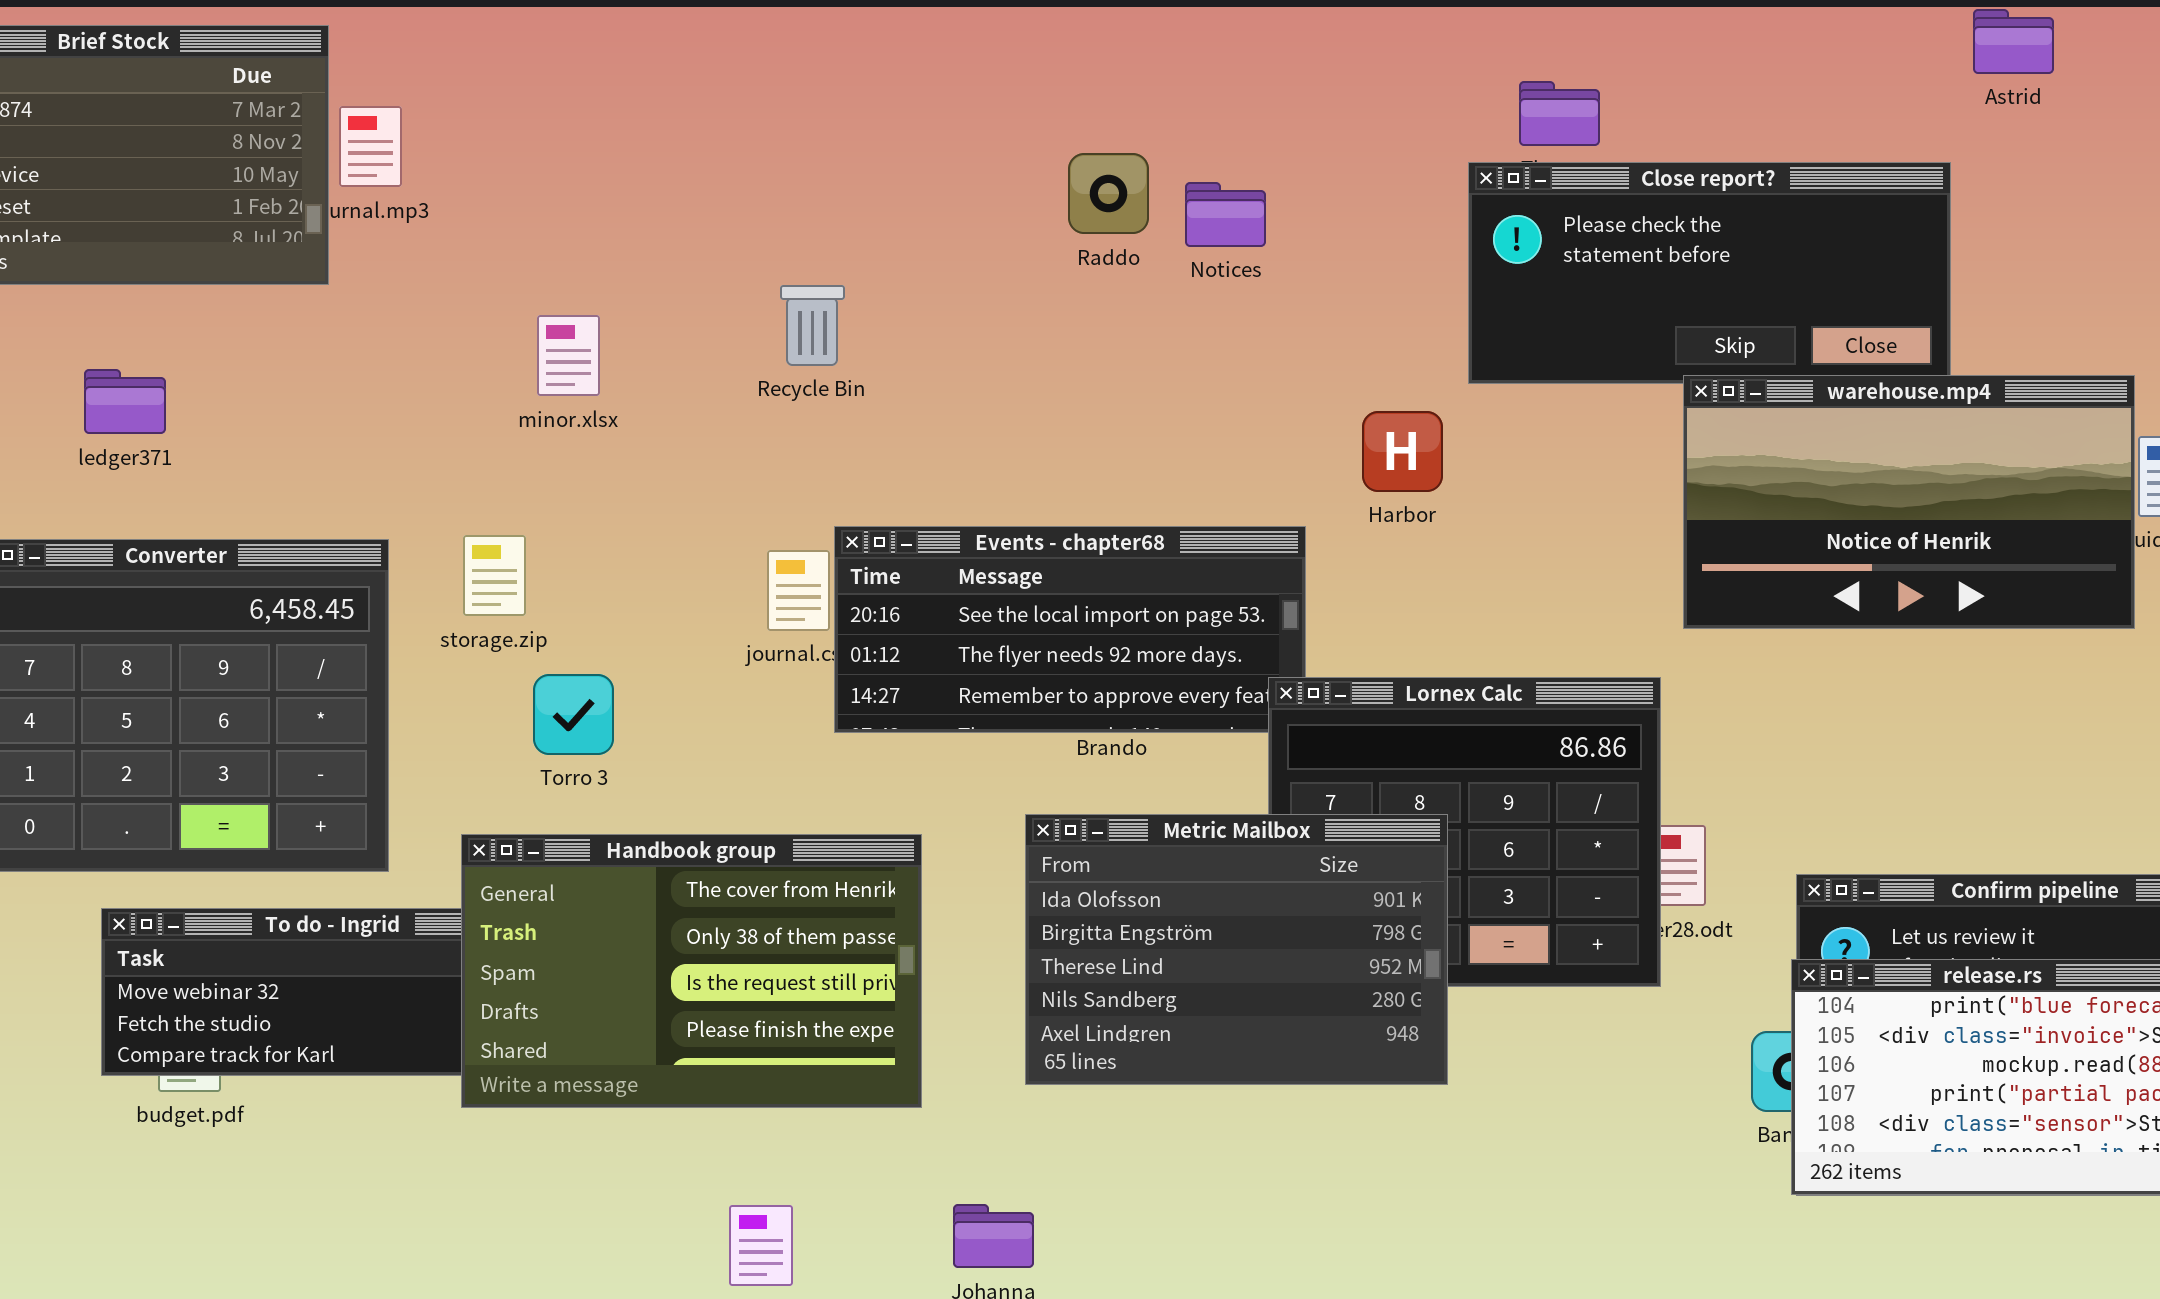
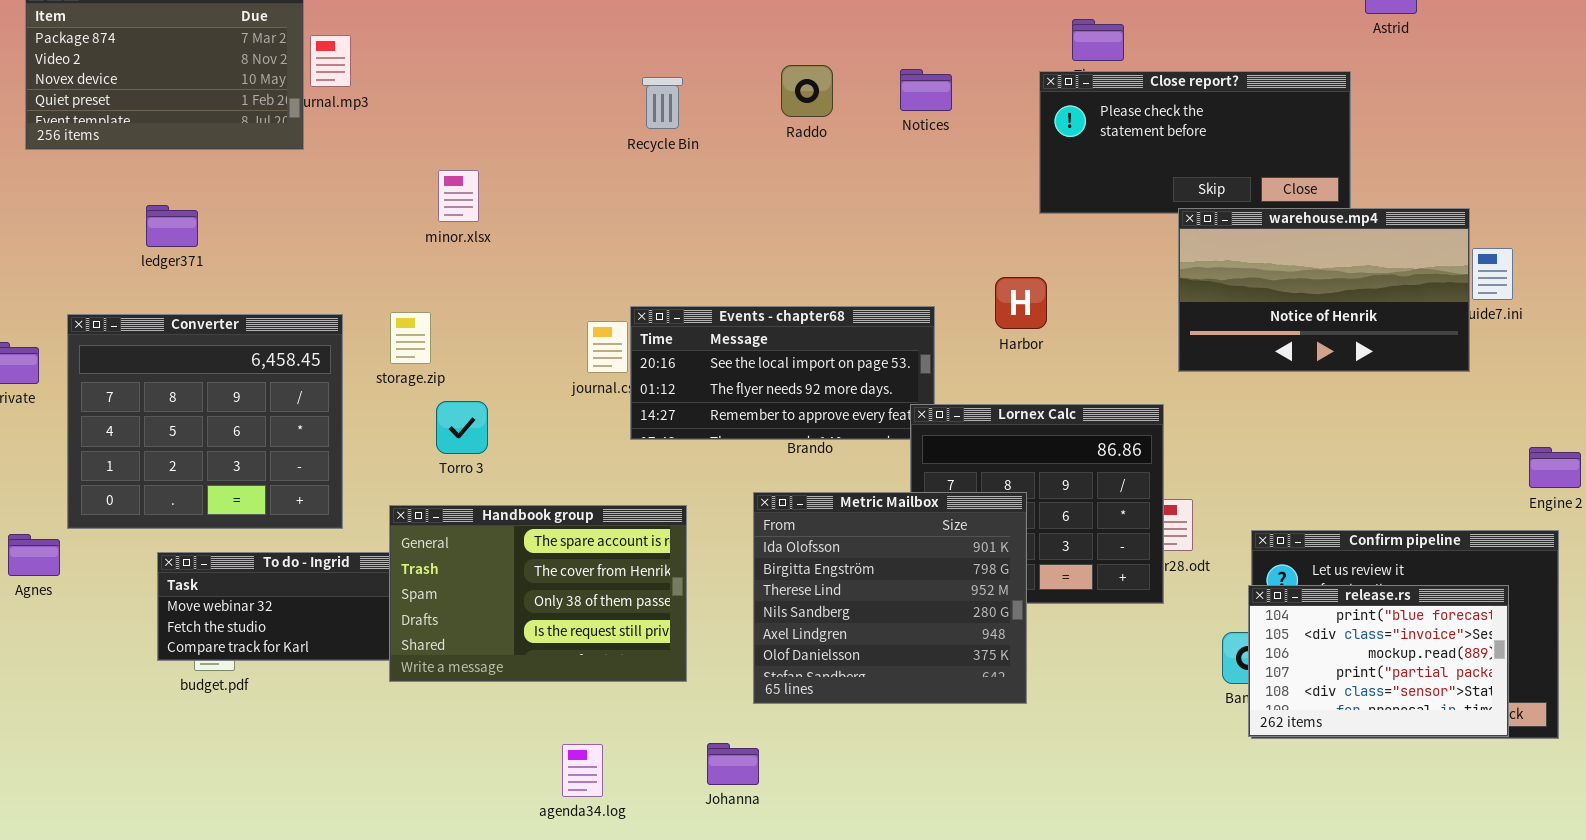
Notices: [1185,182,1266,247] -> [900,69,952,111], moved
Recycle Bin: [780,285,845,366] -> [642,77,683,129], moved
Harbor: [1362,411,1443,492] -> [995,277,1047,329], moved
Metric Mailbox: [1025,814,1448,1085] -> [753,492,1027,704], resized
Handbook group: [461,834,922,1108] -> [389,505,687,682], scrolled up 1 row

